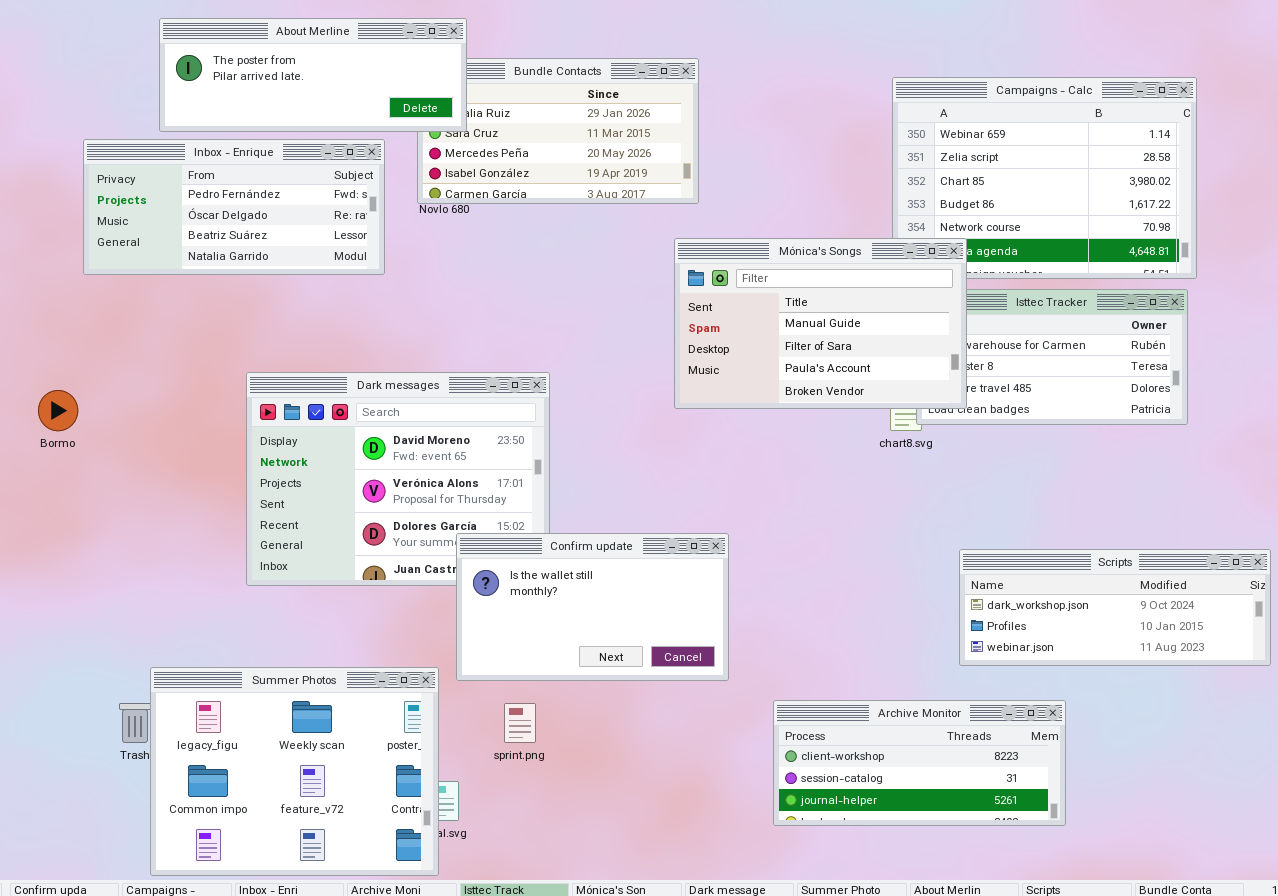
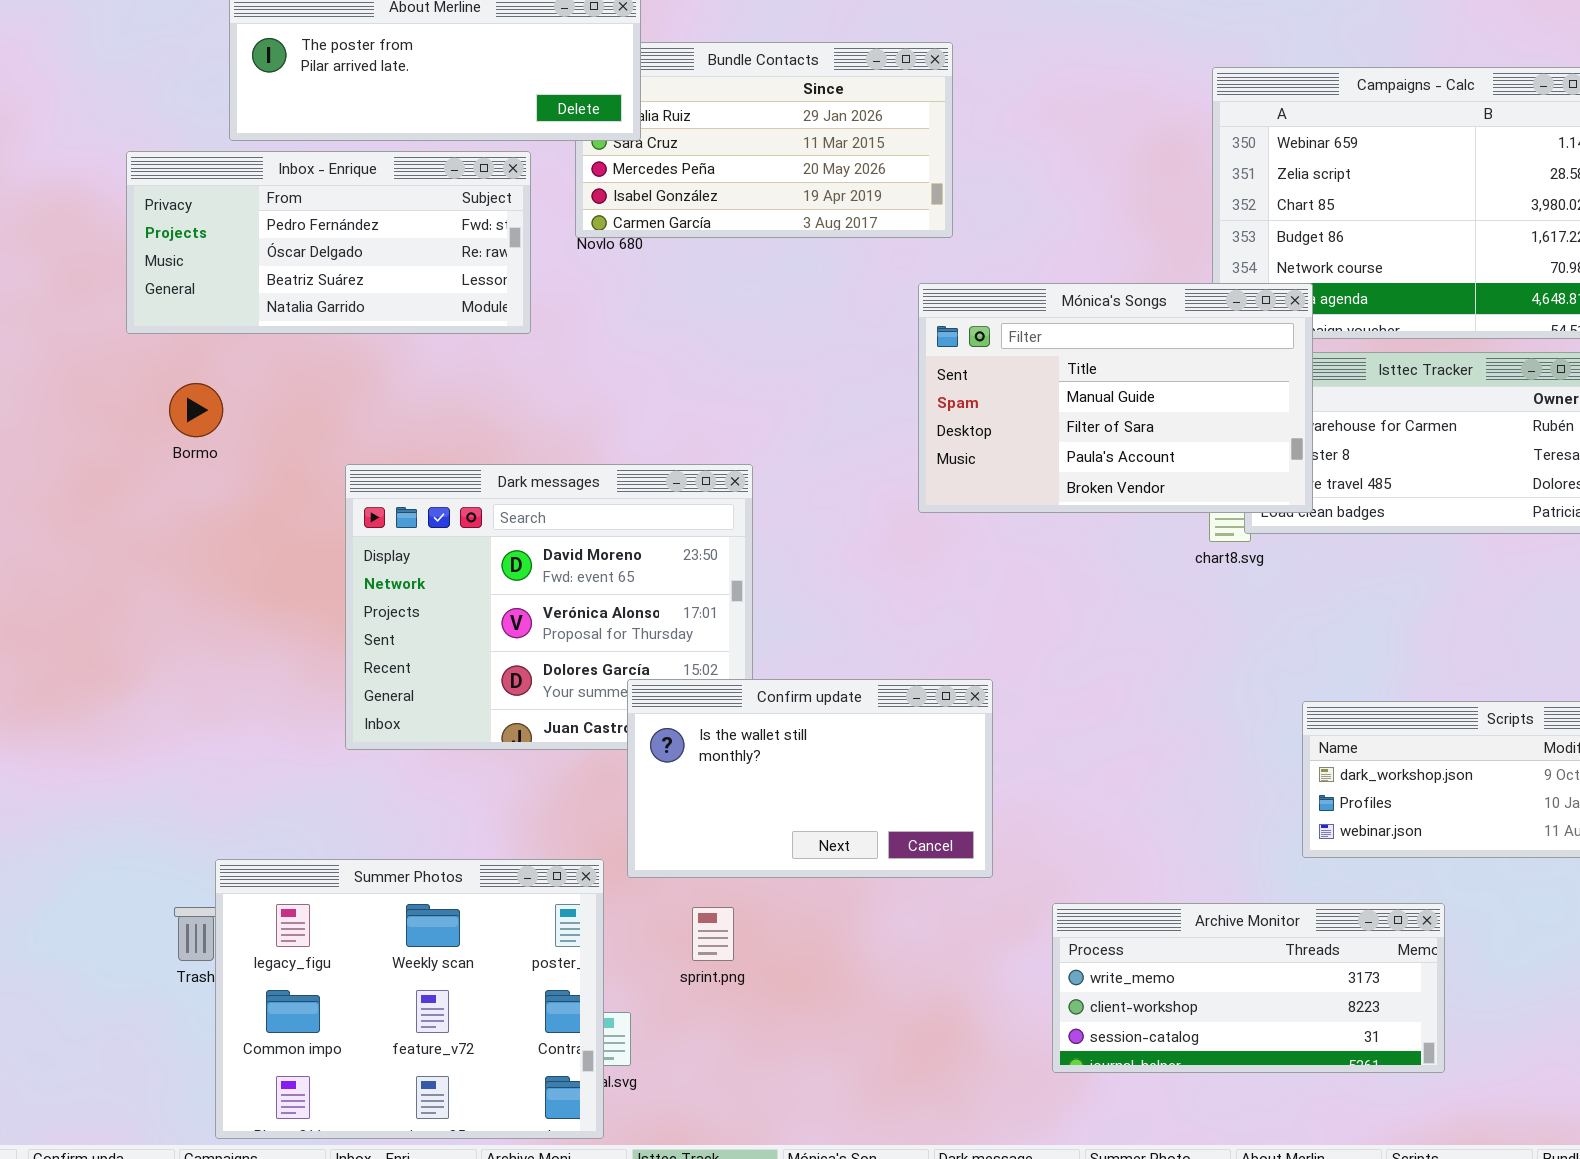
Bormo: [38,390,78,431] -> [169,383,223,437], moved
Archive Monitor: [773,700,1066,826] -> [1052,903,1445,1073], scrolled up 1 row

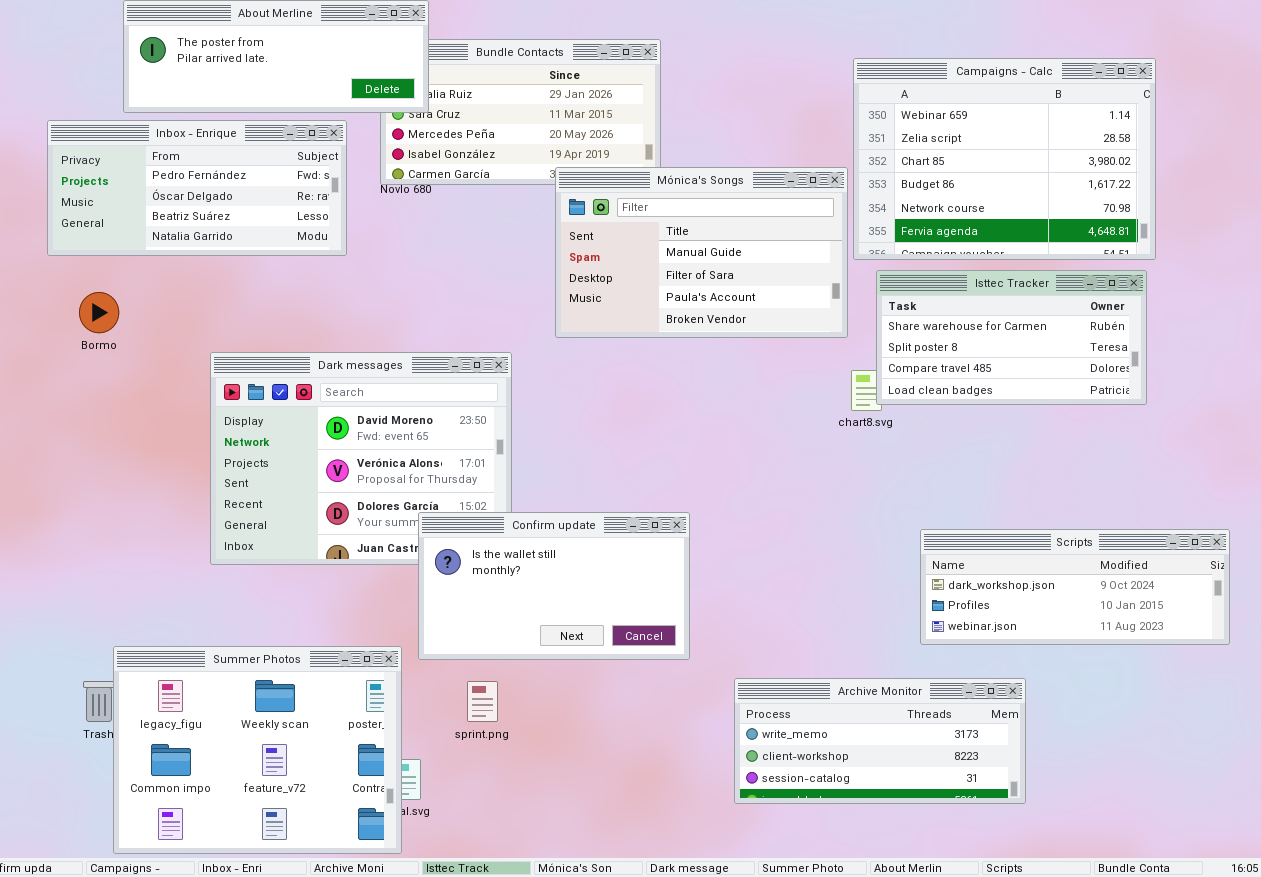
Mónica's Songs: [918,283,1313,513] -> [555,167,848,338], moved

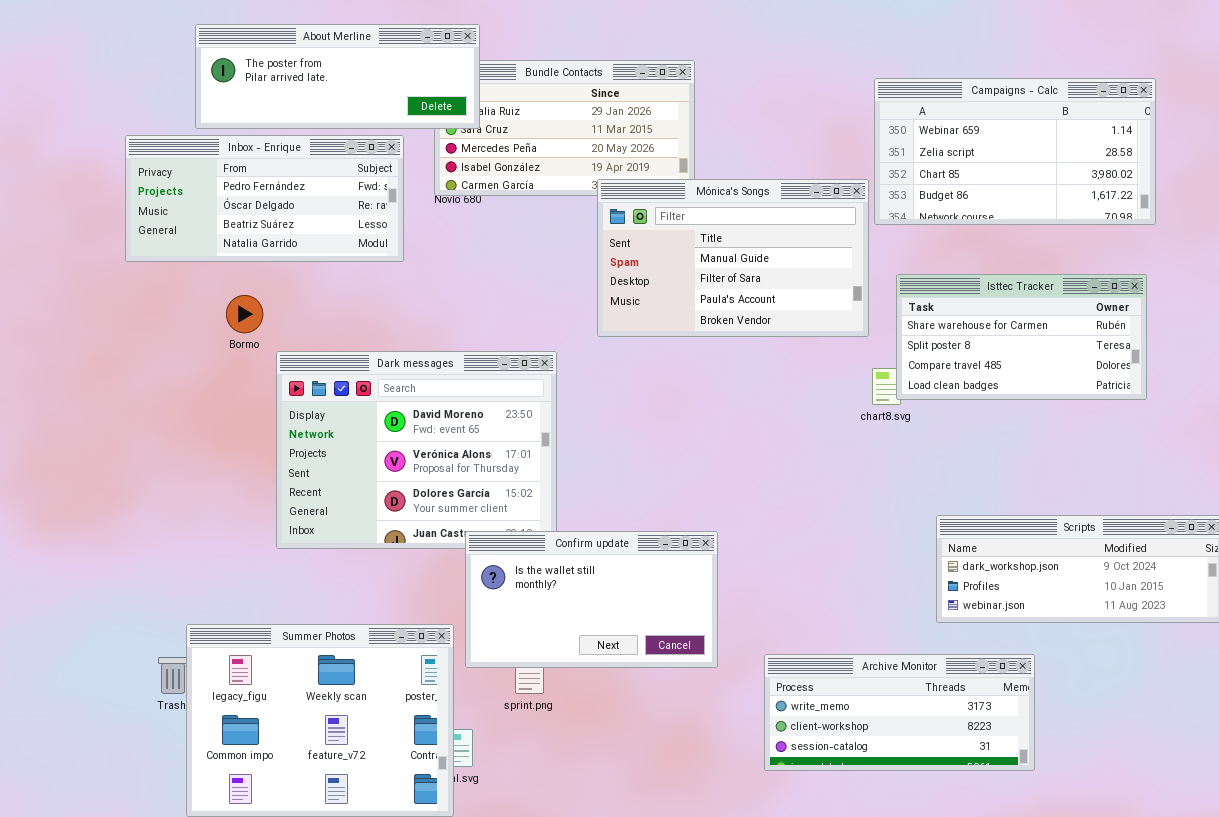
Campaigns - Calc: [853,58,1156,260] -> [874,78,1156,225], resized
Bormo: [79,292,119,333] -> [226,295,263,333], moved
Confirm update: [418,512,690,660] -> [465,531,718,668], moved

